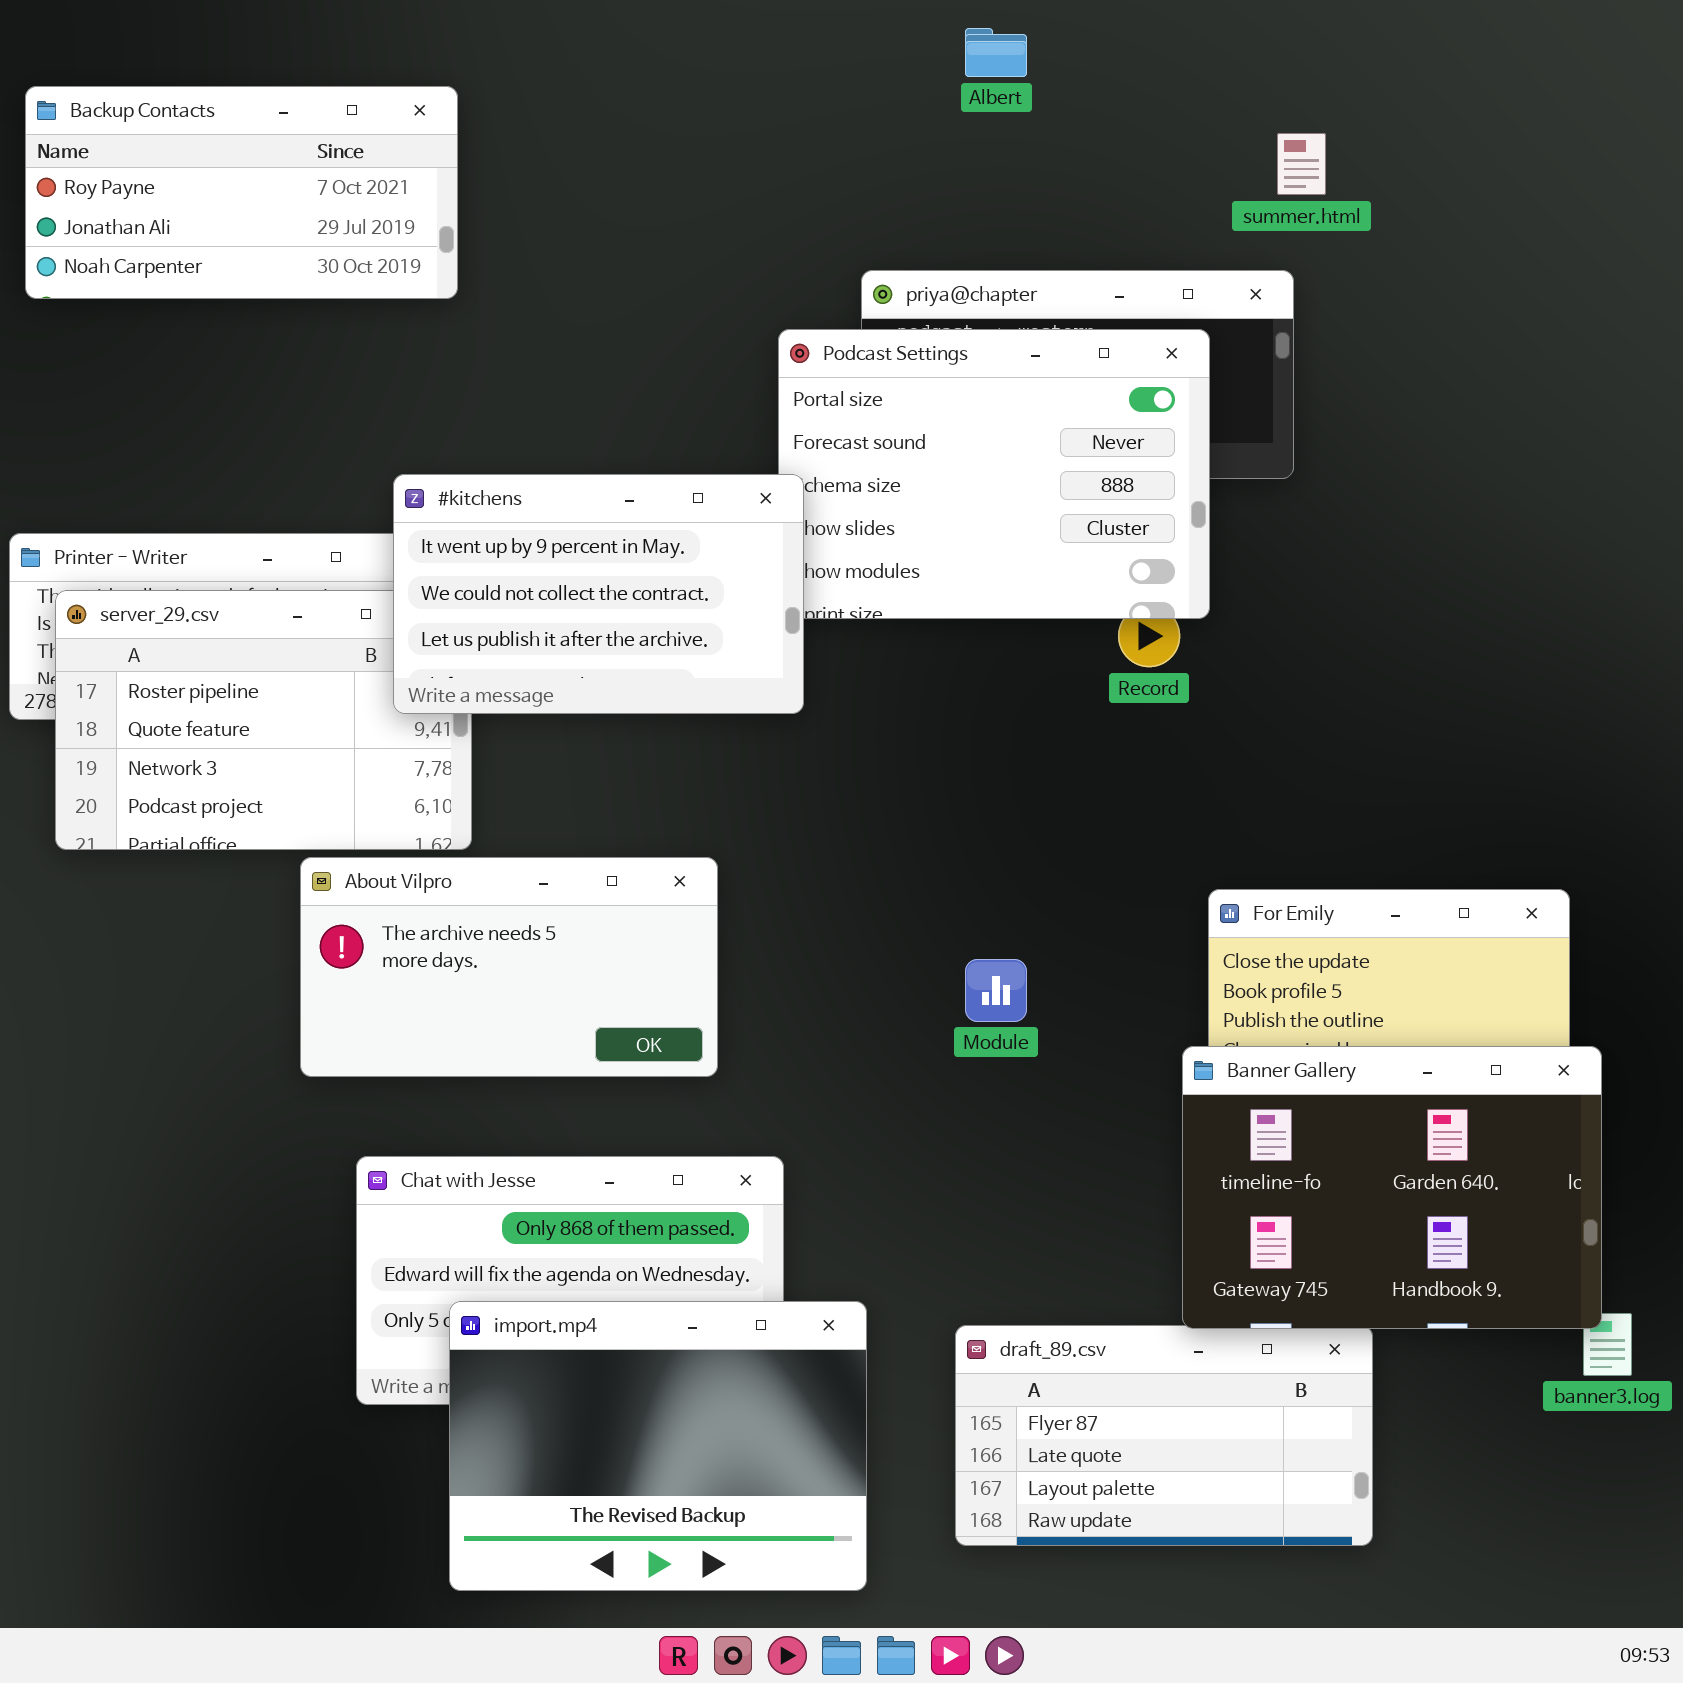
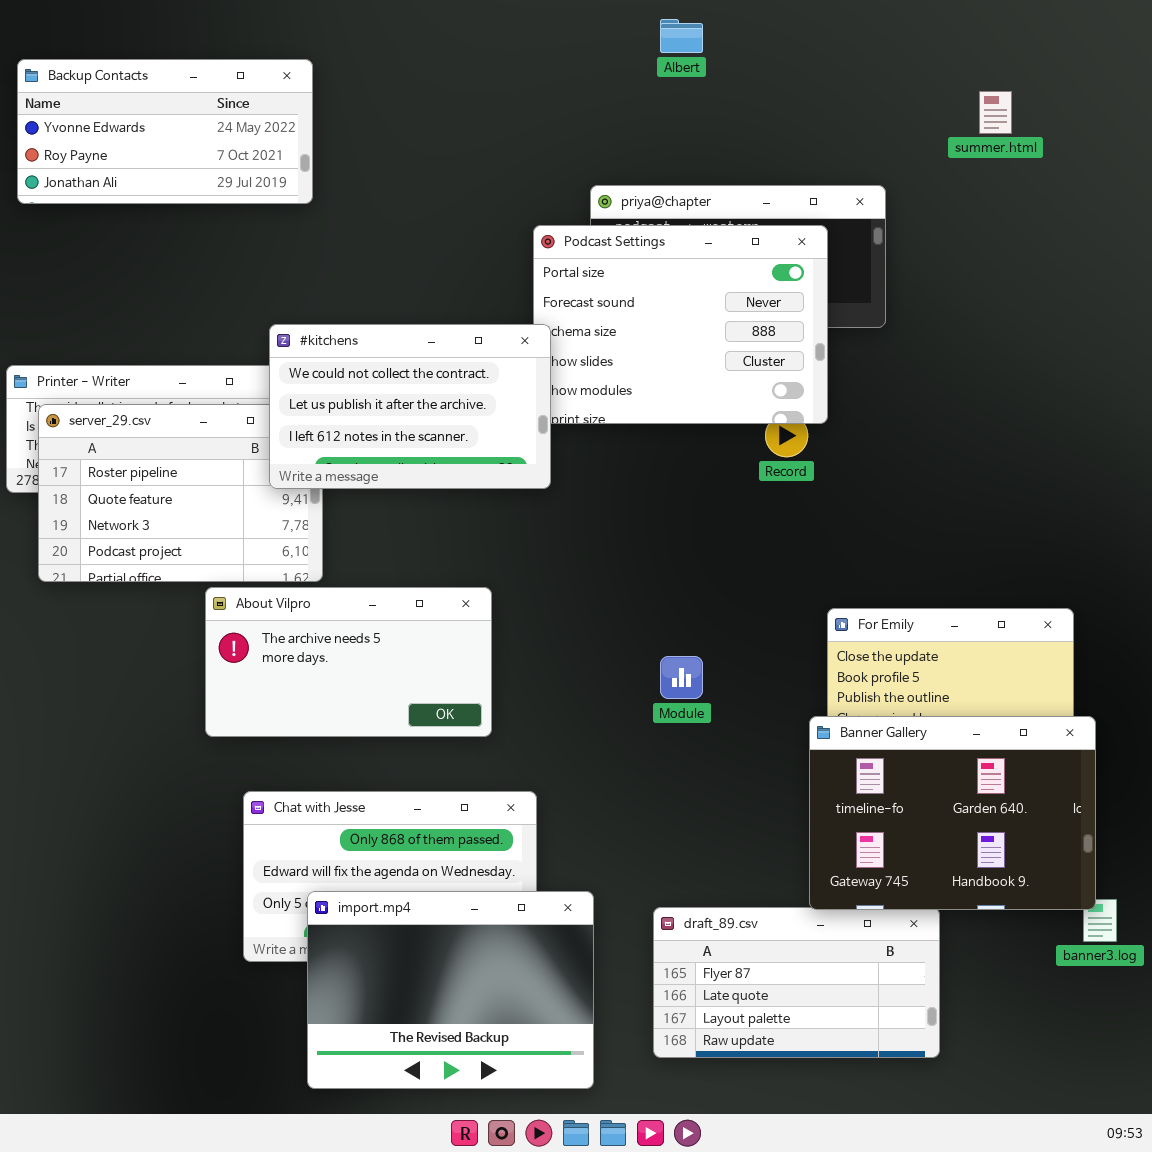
Backup Contacts: [25,86,458,299] -> [17,59,313,204], scrolled up 1 row
summer.html: [1277,133,1326,195] -> [979,91,1012,134], moved
#kitchens: [393,474,804,714] -> [269,324,551,489], scrolled down 1 row

